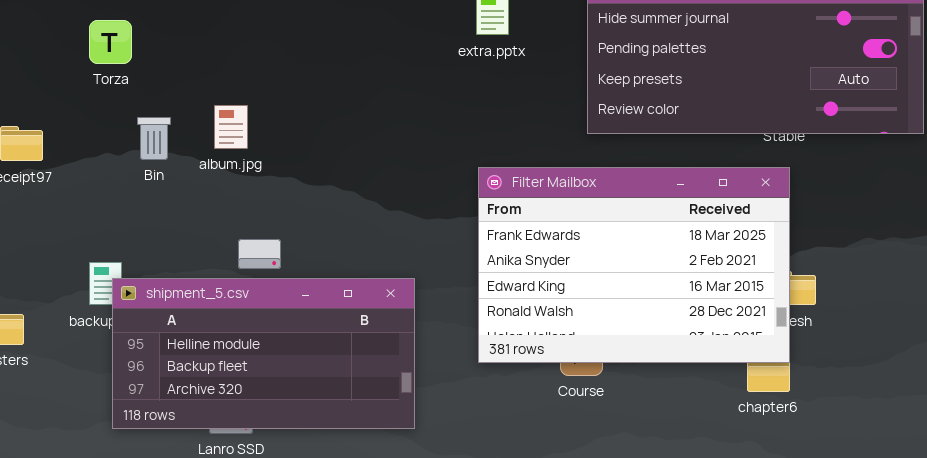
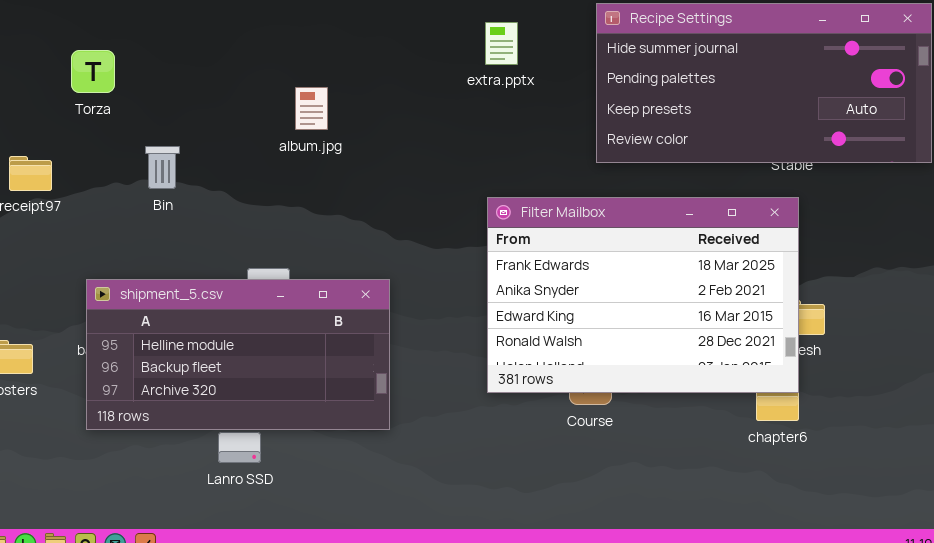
Torza: [89,20,132,64] -> [71,50,115,93], moved
album.jpg: [214,105,248,149] -> [295,87,328,130], moved
shipment_5.csv: [112,278,415,429] -> [86,279,390,430], moved

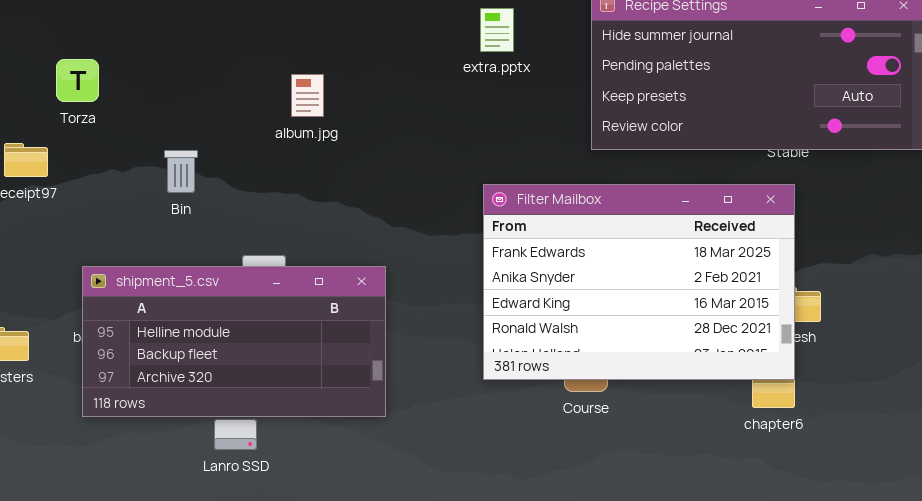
Torza: [71,50,115,93] -> [56,59,99,102], moved
Bin: [145,146,180,189] -> [164,150,198,193], moved

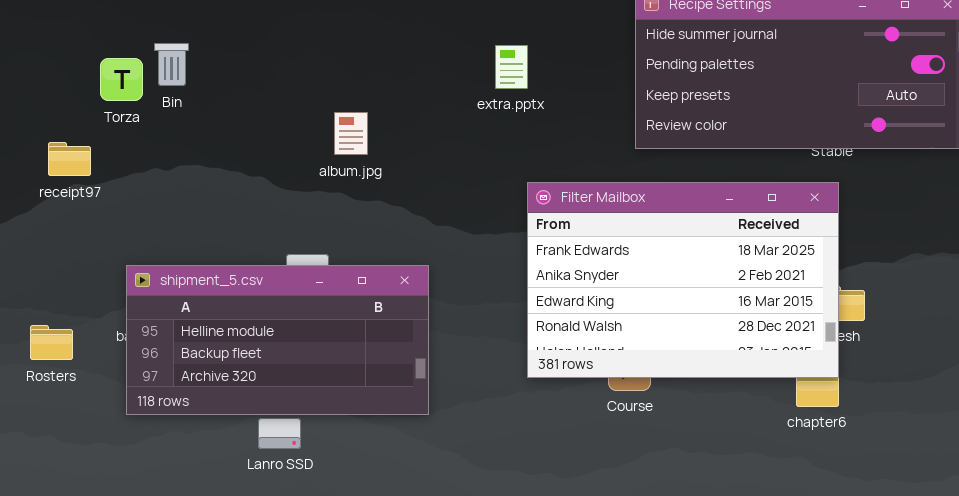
extra.pptx: [480,8,514,52] -> [495,45,528,89], moved
album.jpg: [291,74,324,117] -> [334,112,368,155], moved
Bin: [164,150,198,193] -> [154,43,189,86], moved

